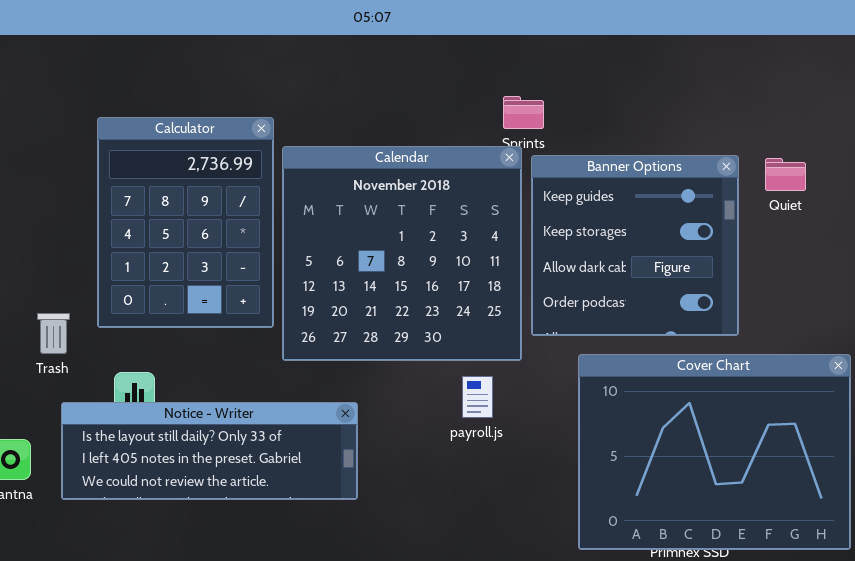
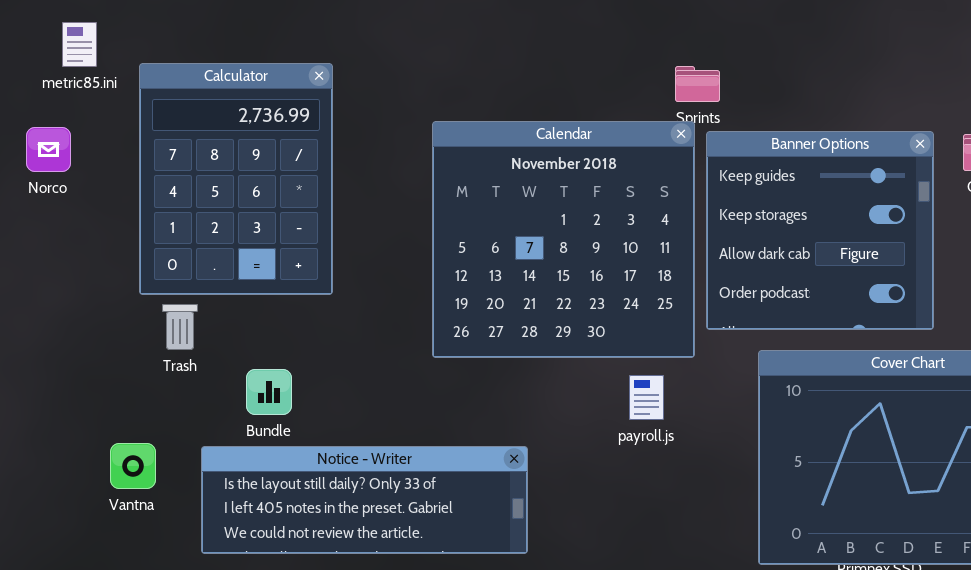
Calculator: [97,117,274,328] -> [139,63,333,295], moved
Notice - Writer: [61,402,358,500] -> [201,446,528,554], moved

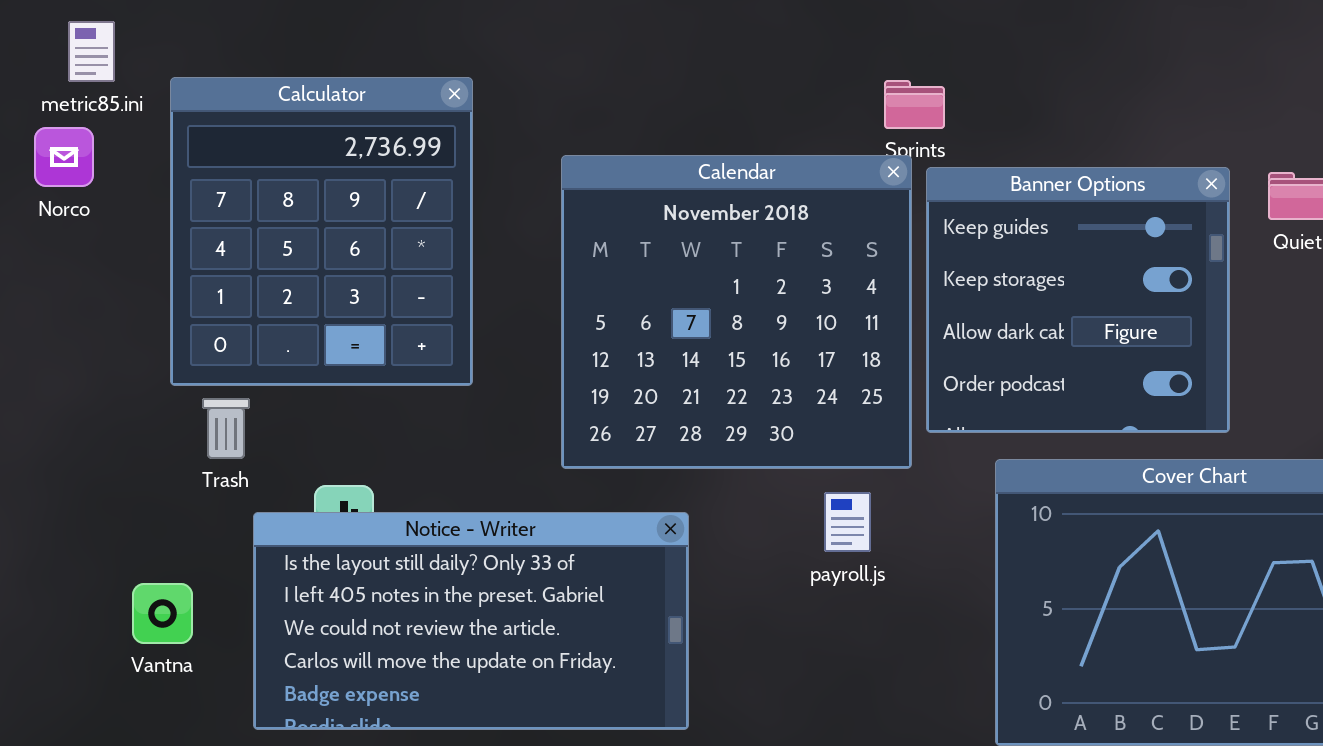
Calculator: [139,63,333,295] -> [170,77,473,386], resized
Norco: [26,127,71,172] -> [34,127,94,187], moved
Notice - Writer: [201,446,528,554] -> [253,512,689,730], resized

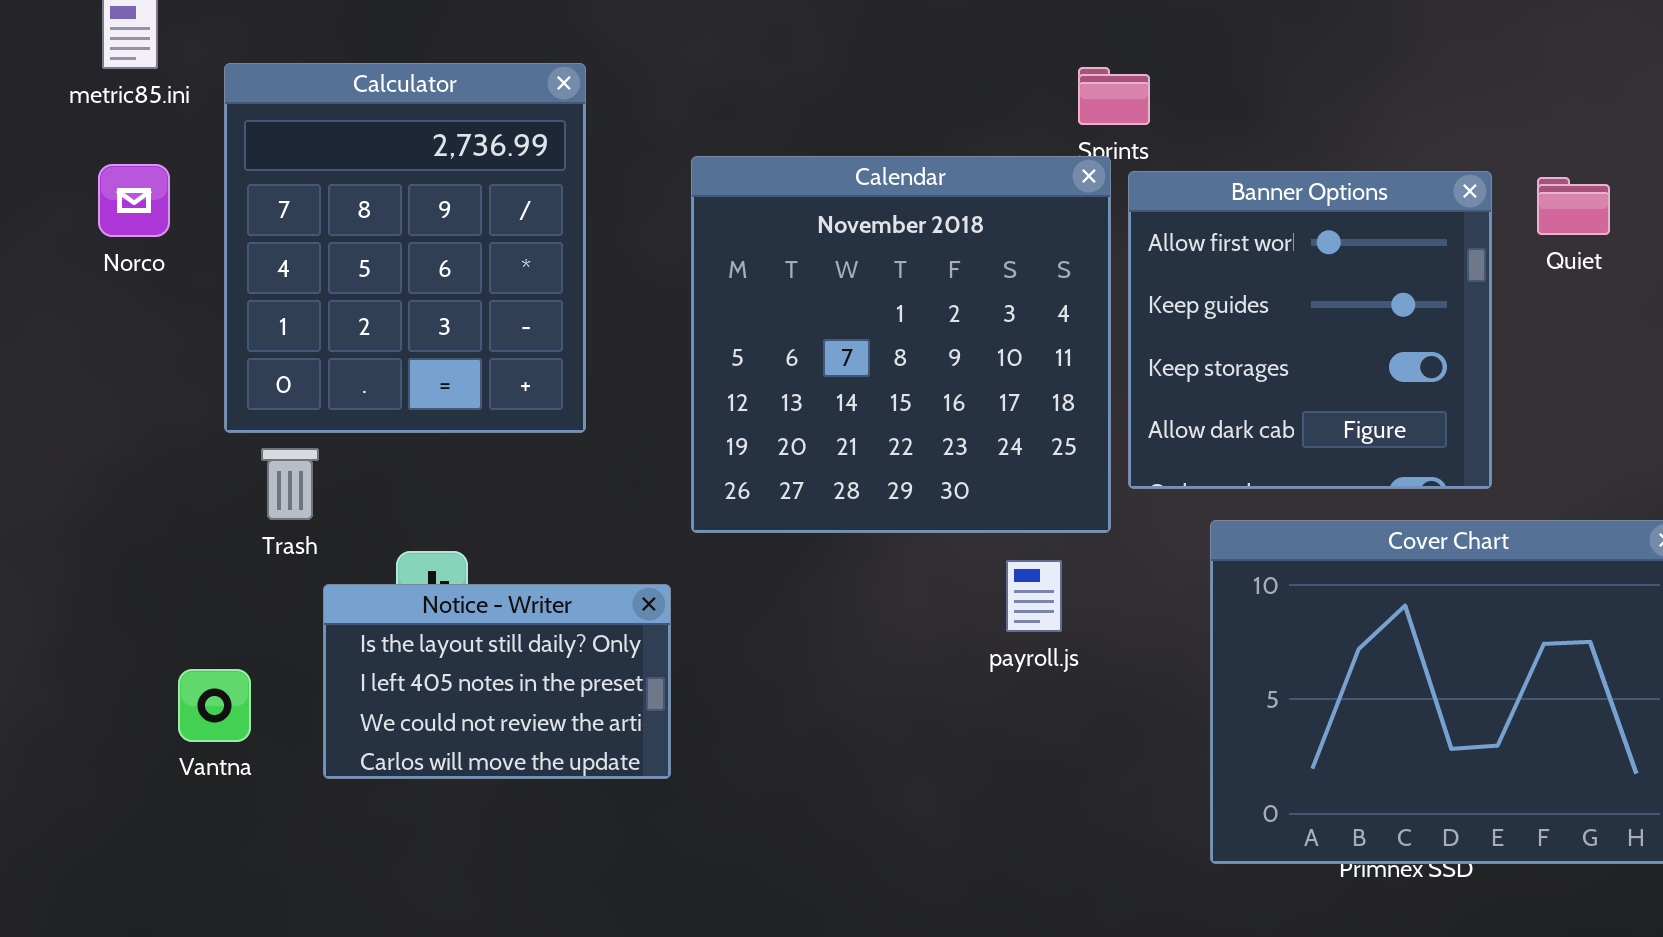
Norco: [34,127,94,187] -> [98,164,170,237], moved
Banner Options: [926,167,1230,433] -> [1128,171,1492,489], scrolled up 1 row
Notice - Writer: [253,512,689,730] -> [323,584,671,779], resized

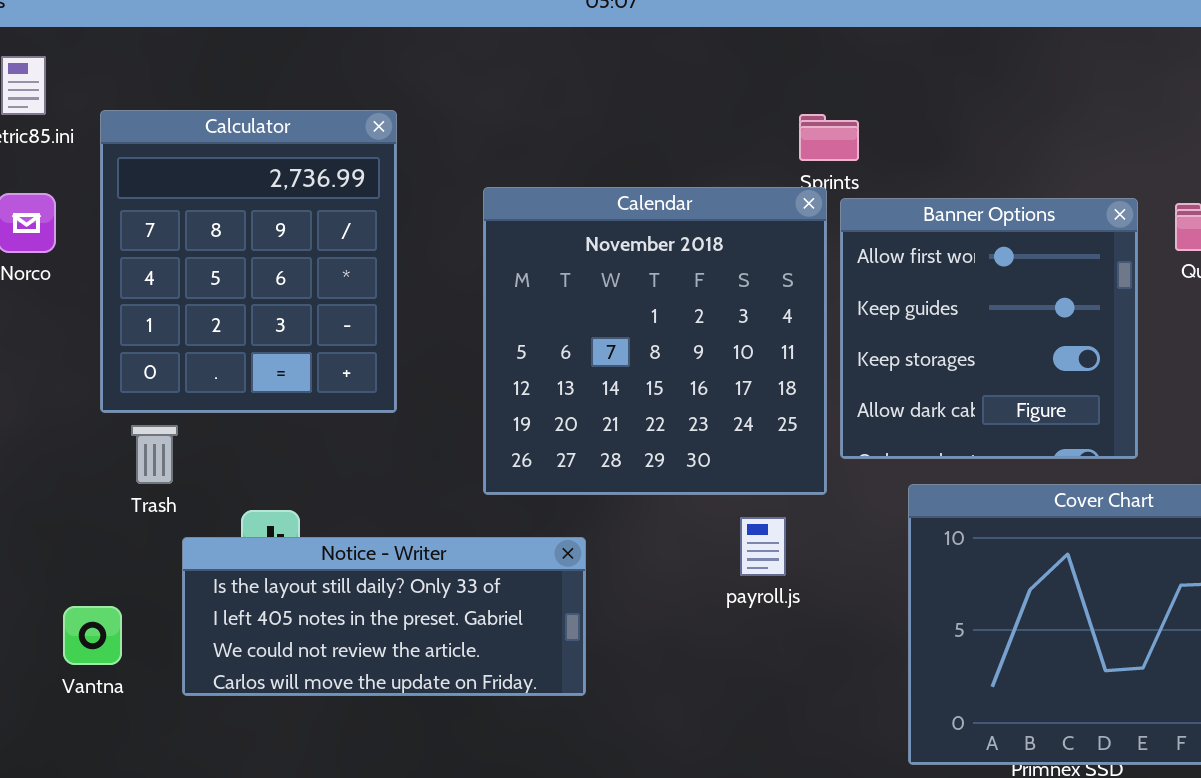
Notice - Writer: [323,584,671,779] -> [182,537,586,696], resized

